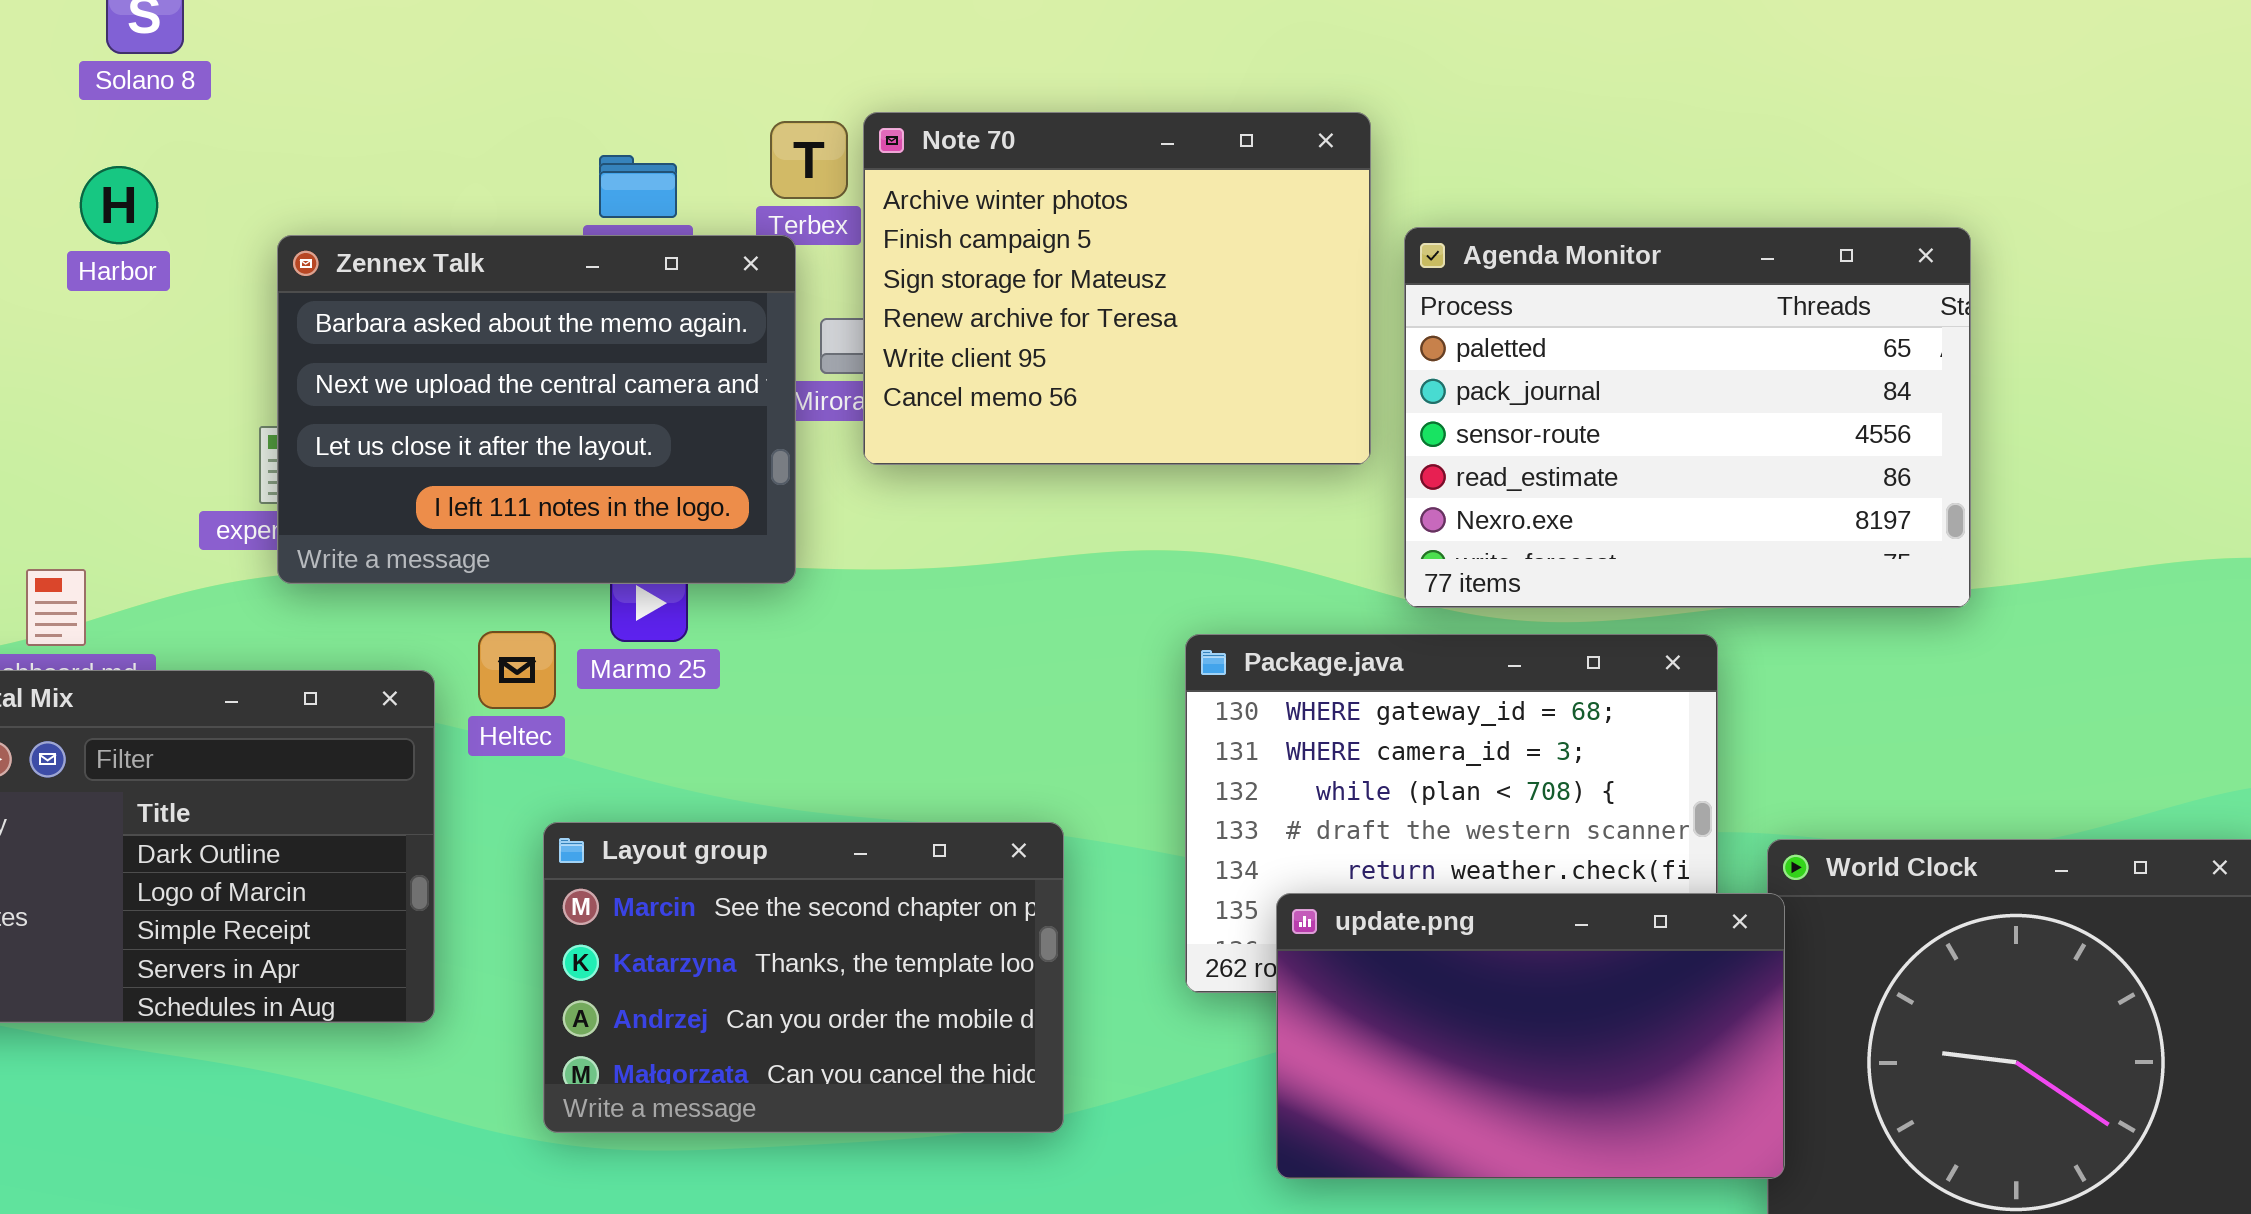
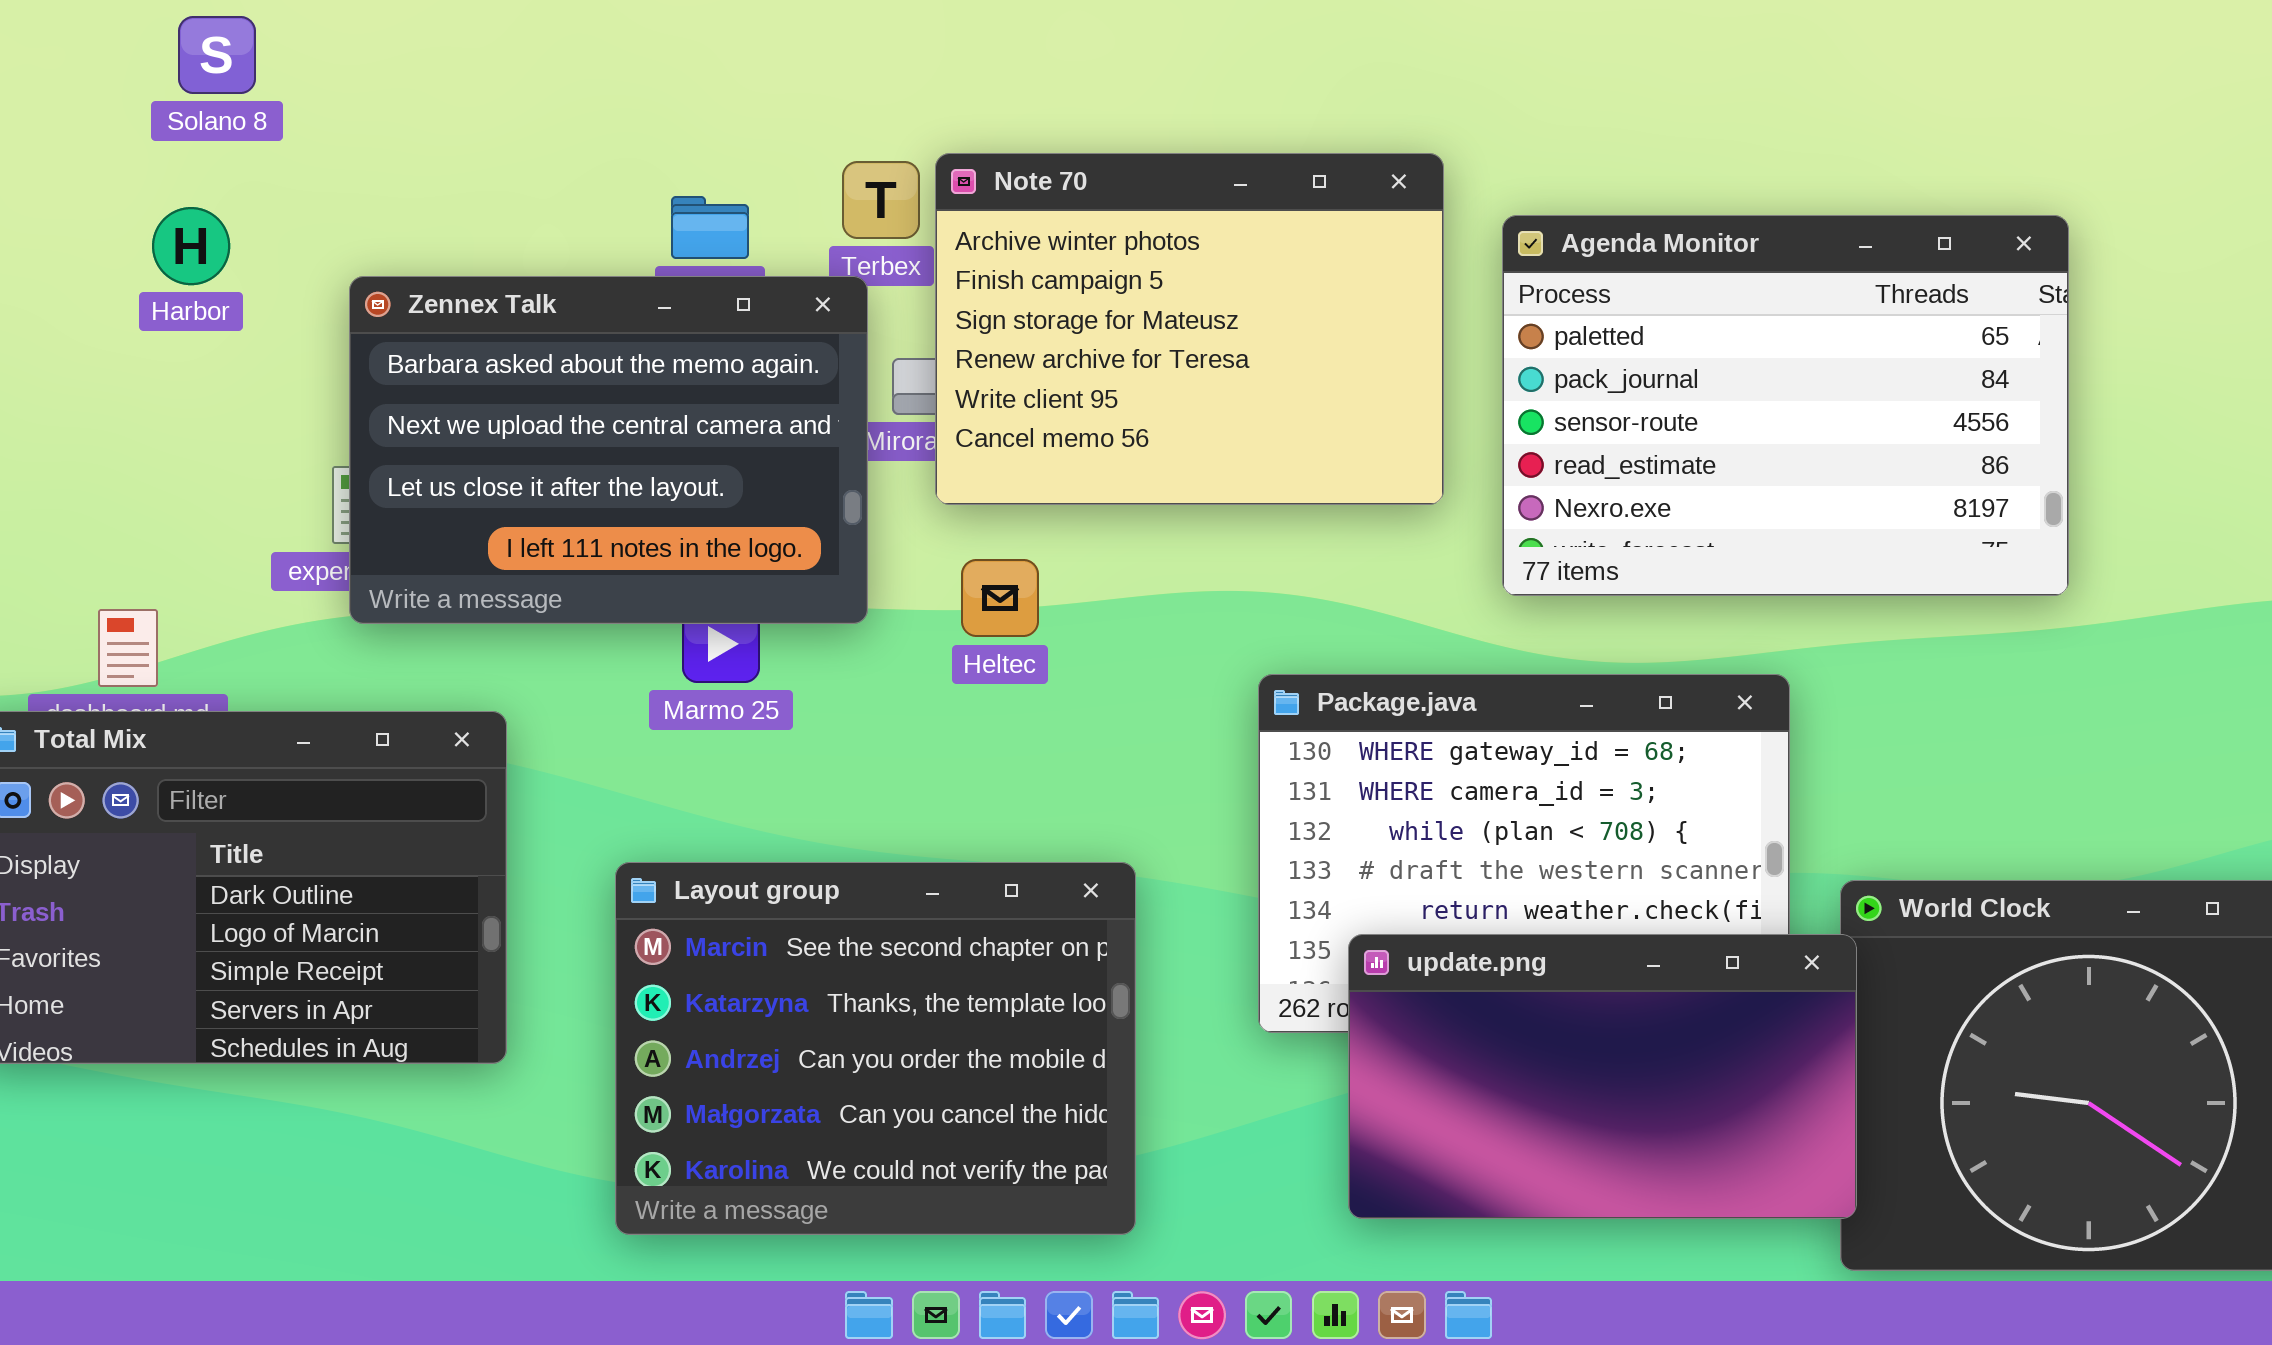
Agenda Monitor: [1404,227,1971,608] -> [1502,215,2069,596], moved
Heltec: [478,631,556,709] -> [961,559,1039,637], moved
Layout group: [543,822,1064,1133] -> [615,862,1136,1235], resized

